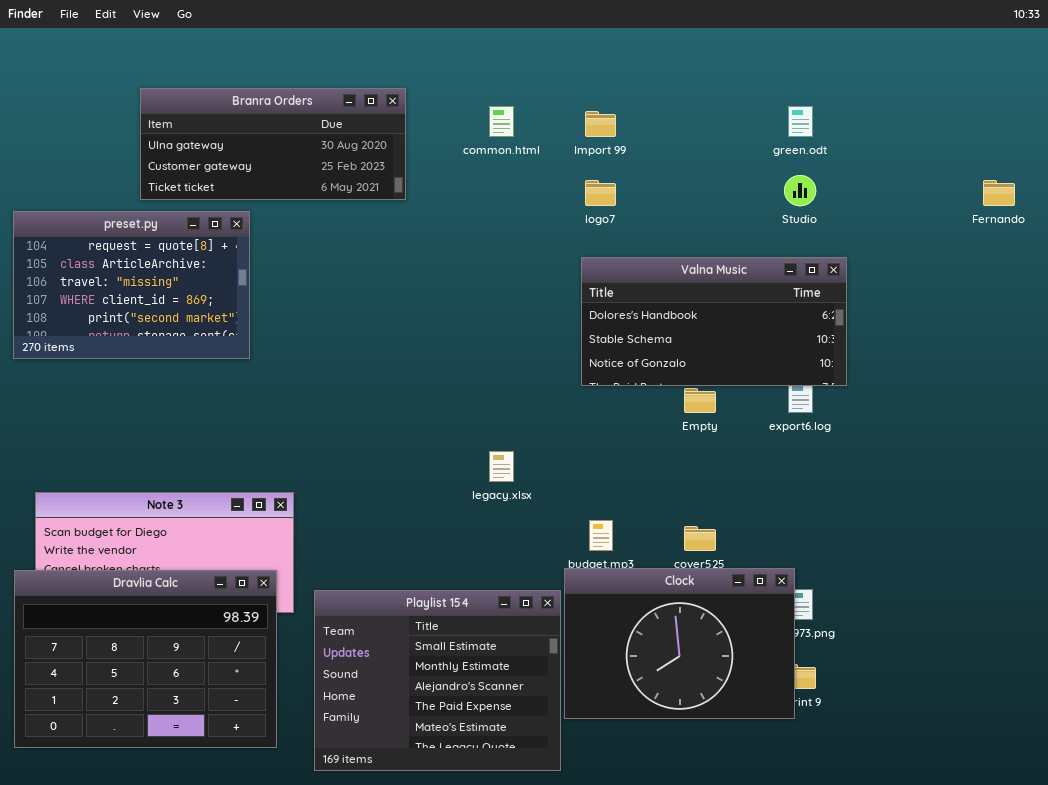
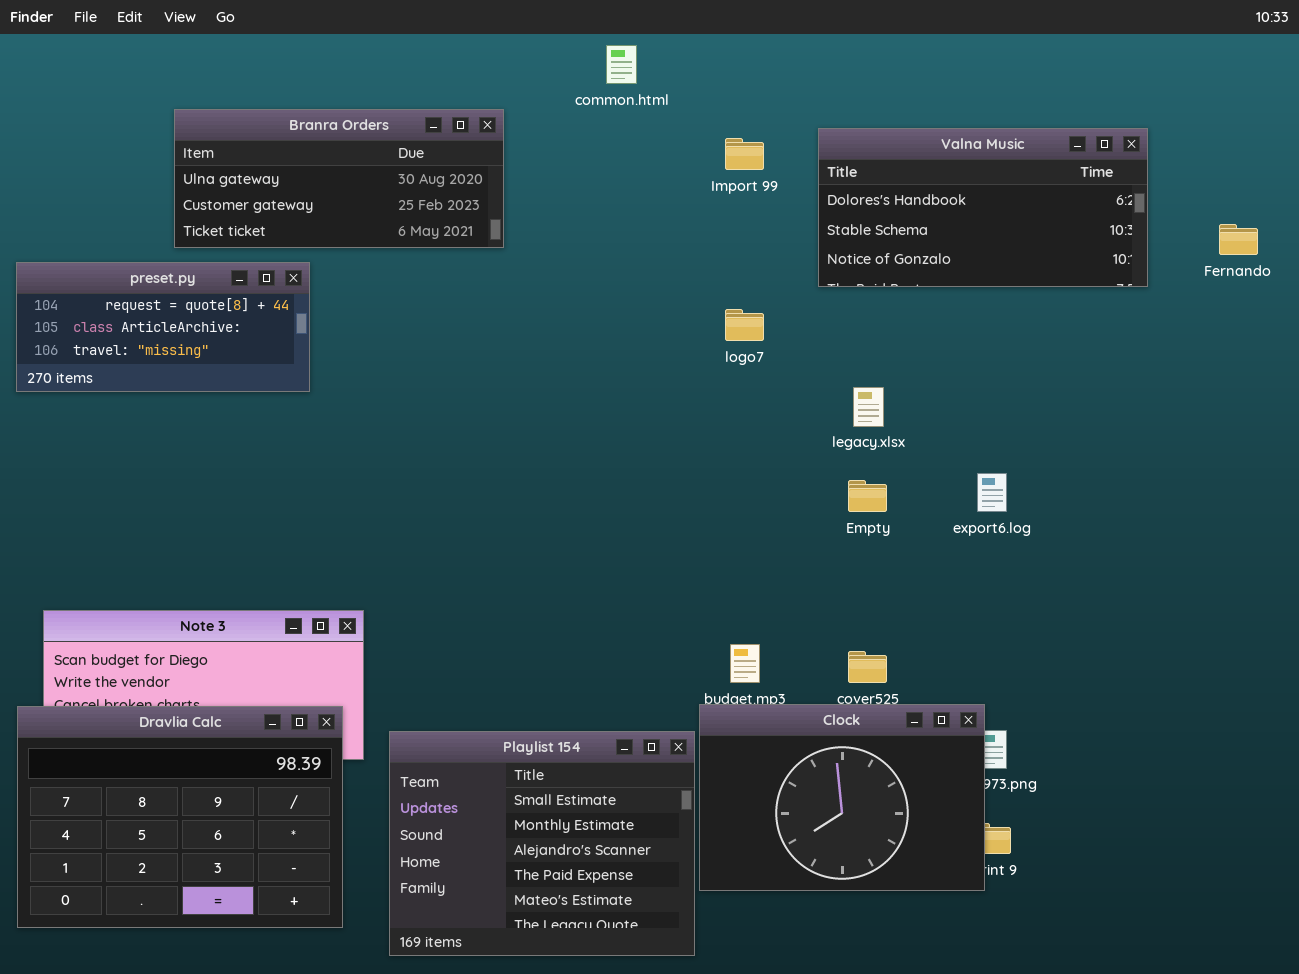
common.html: [489,106,514,137] -> [606,45,637,84], moved
logo7: [585,180,616,206] -> [725,309,764,341], moved
preset.py: [13,211,250,359] -> [16,262,310,392], resized
Valna Music: [581,257,847,386] -> [818,128,1148,287], moved
legacy.xlsx: [489,451,514,482] -> [853,387,884,427], moved

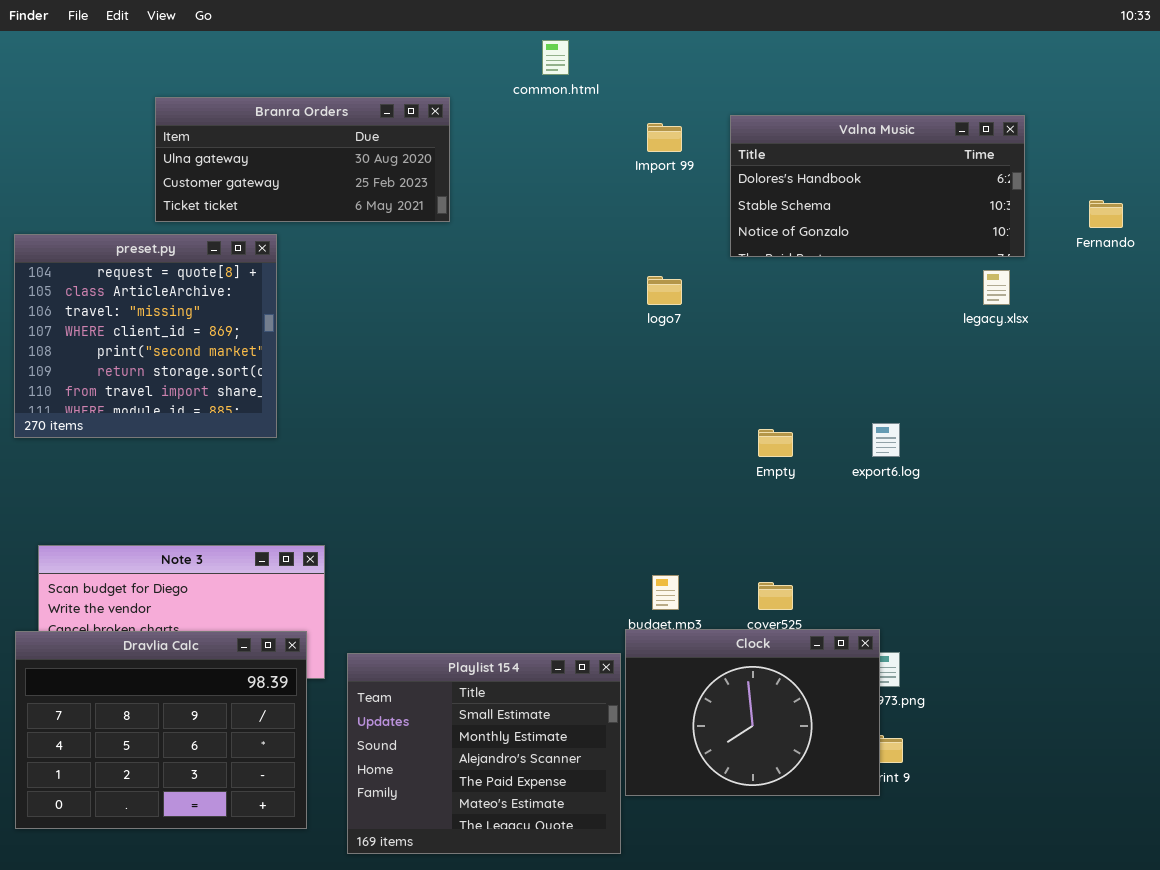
preset.py: [16,262,310,392] -> [14,234,277,438], resized
legacy.xlsx: [853,387,884,427] -> [983,270,1010,305], moved

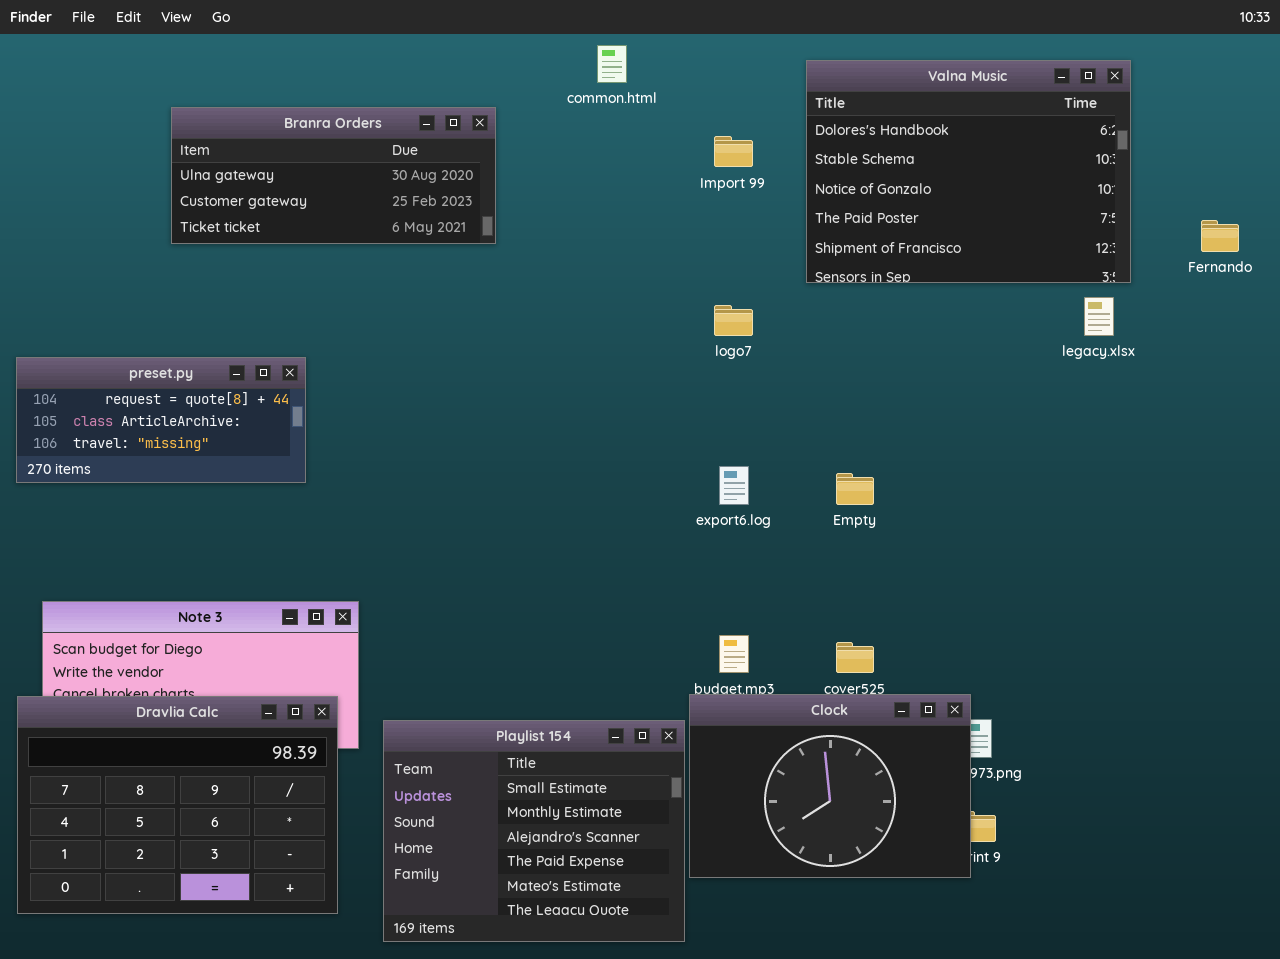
Valna Music: [730,115,1025,257] -> [806,60,1131,283], resized
preset.py: [14,234,277,438] -> [16,357,306,483], resized
export6.log: [872,423,900,457] -> [719,466,749,505], moved

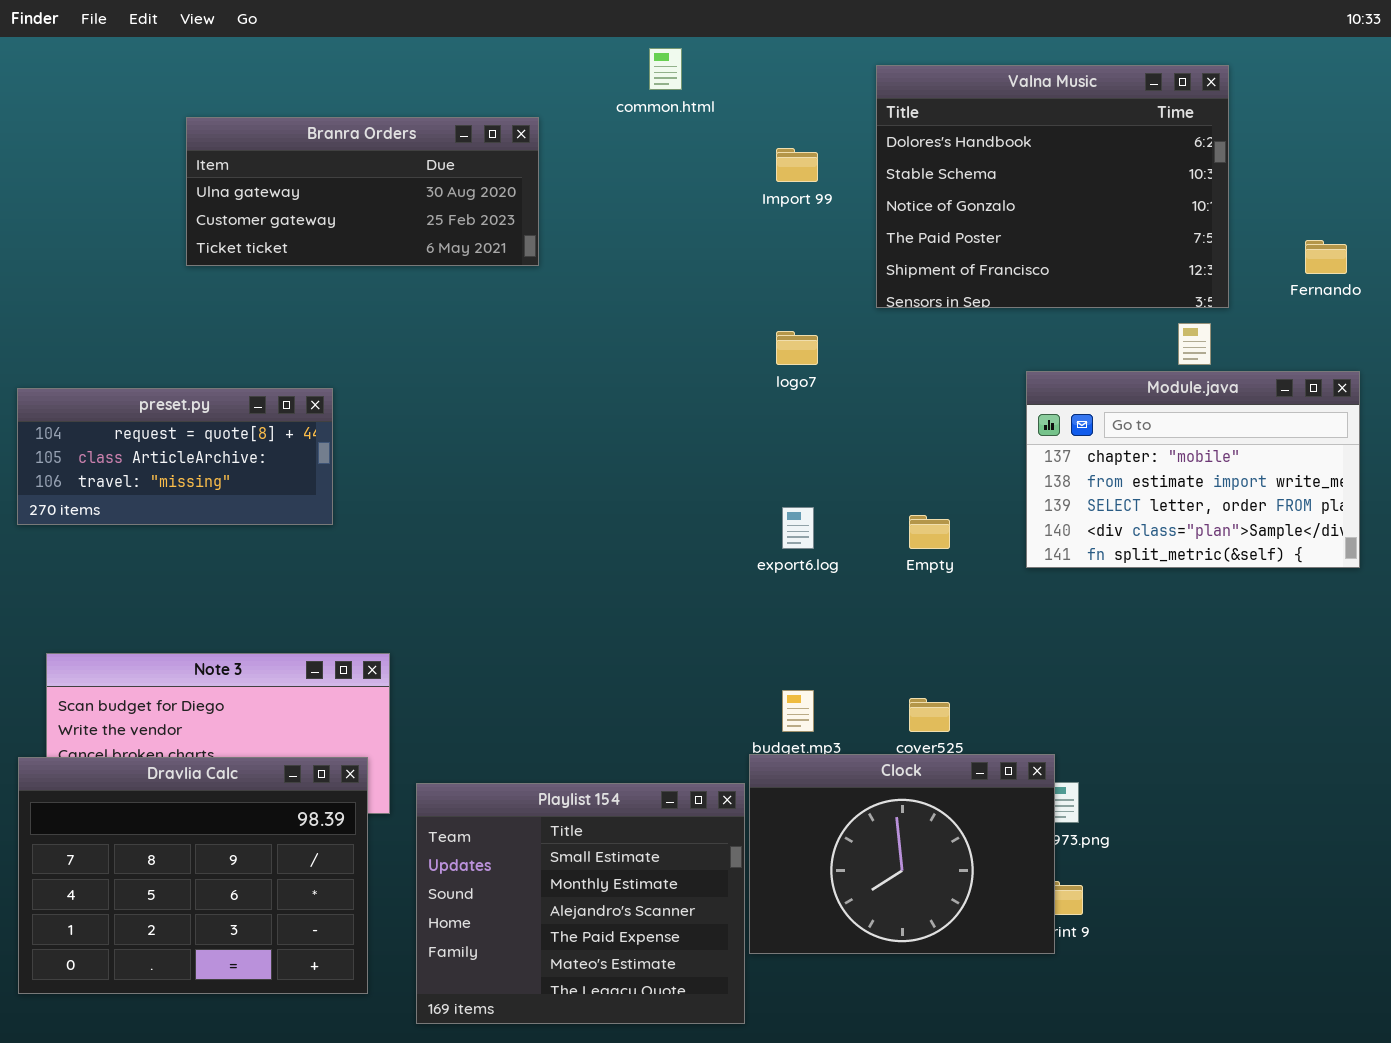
Module.java: none -> [1026,371,1360,568], opened

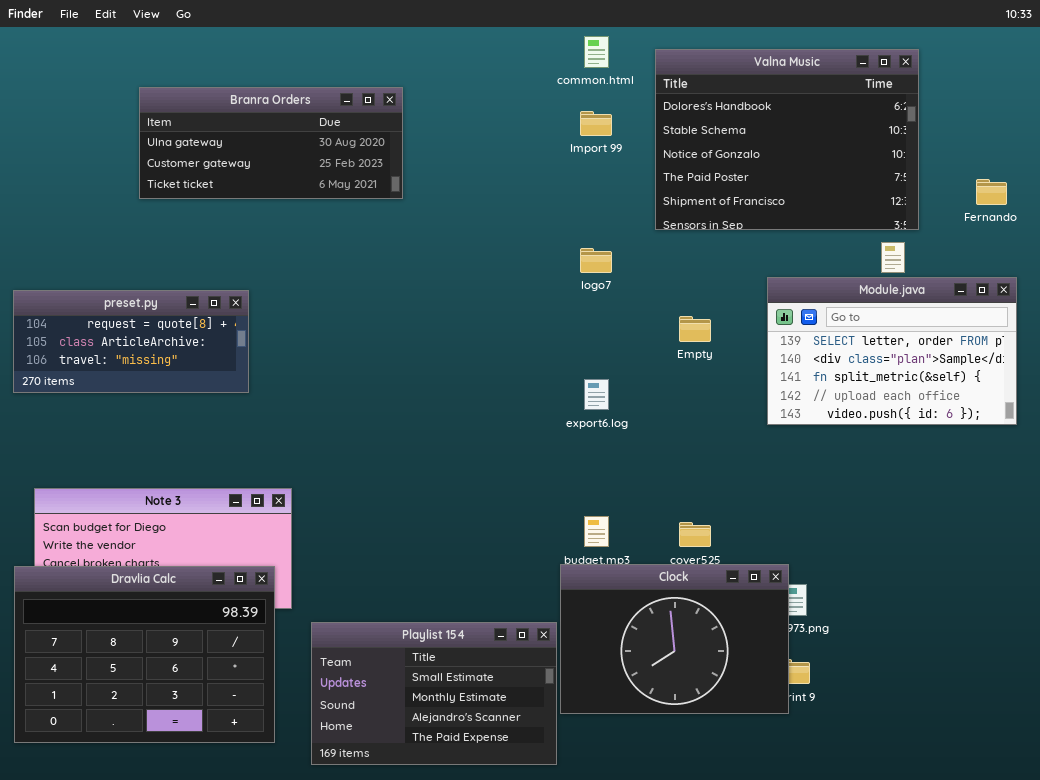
common.html: [649,48,682,90] -> [584,36,609,68], moved
Module.java: [1026,371,1360,568] -> [767,277,1017,425], scrolled down 2 rows
Empty: [909,515,950,549] -> [679,316,711,342], moved
Playlist 154: [416,783,745,1024] -> [311,622,557,765], resized

